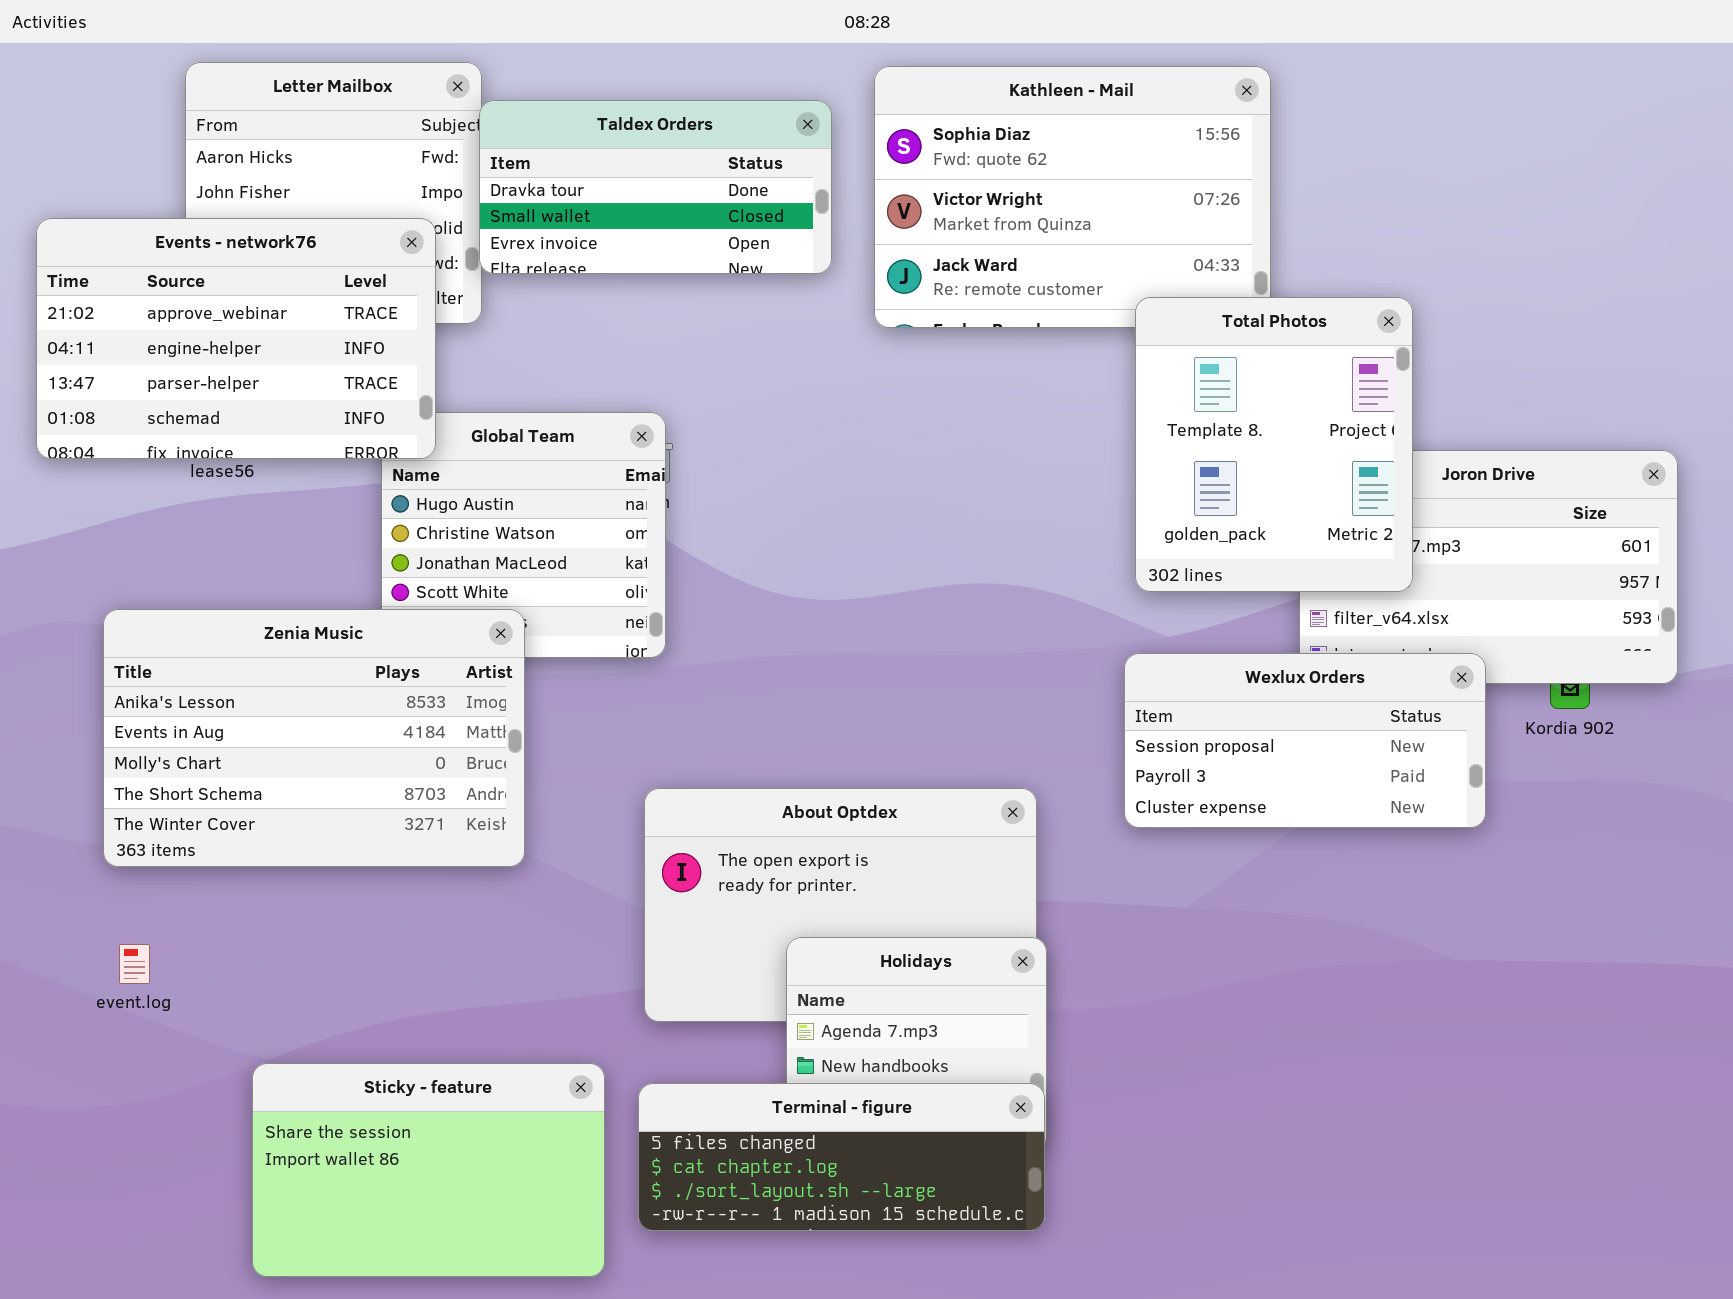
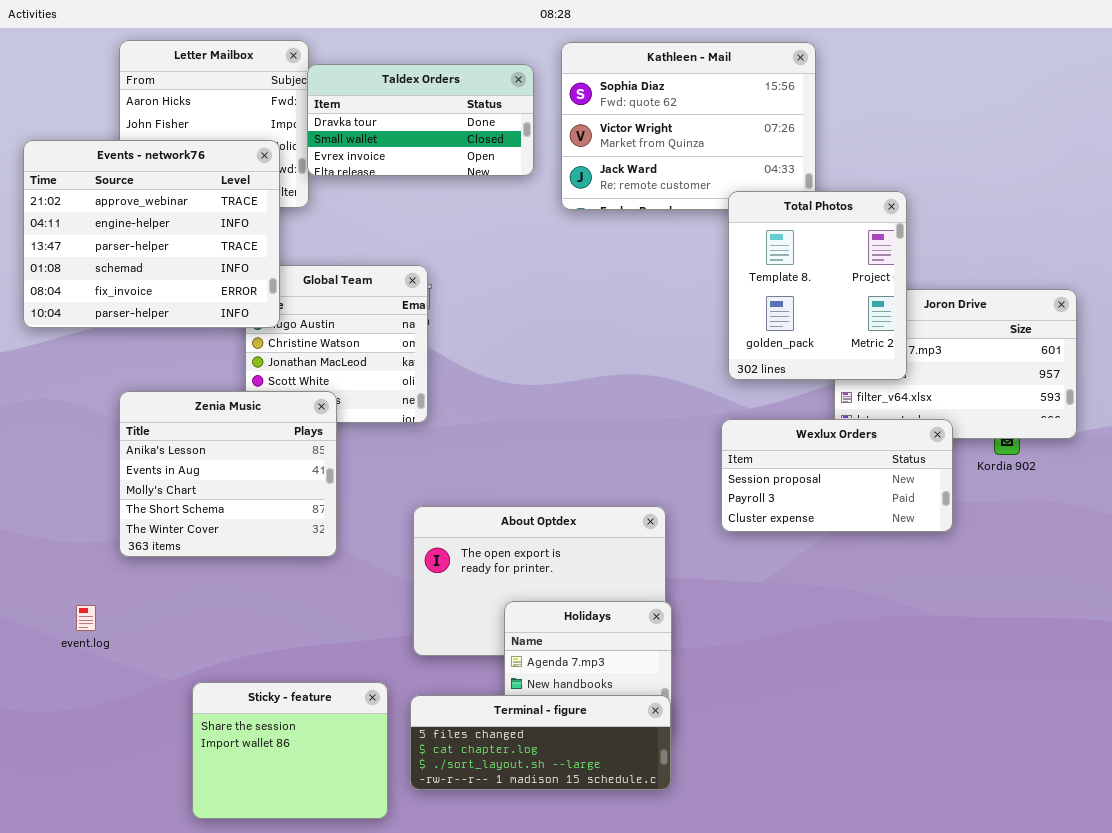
Events - network76: [36,218,436,459] -> [23,140,280,328], resized
Zenia Music: [103,609,525,867] -> [119,391,337,557], resized
Sticky - feature: [252,1063,605,1277] -> [192,682,388,819], resized

